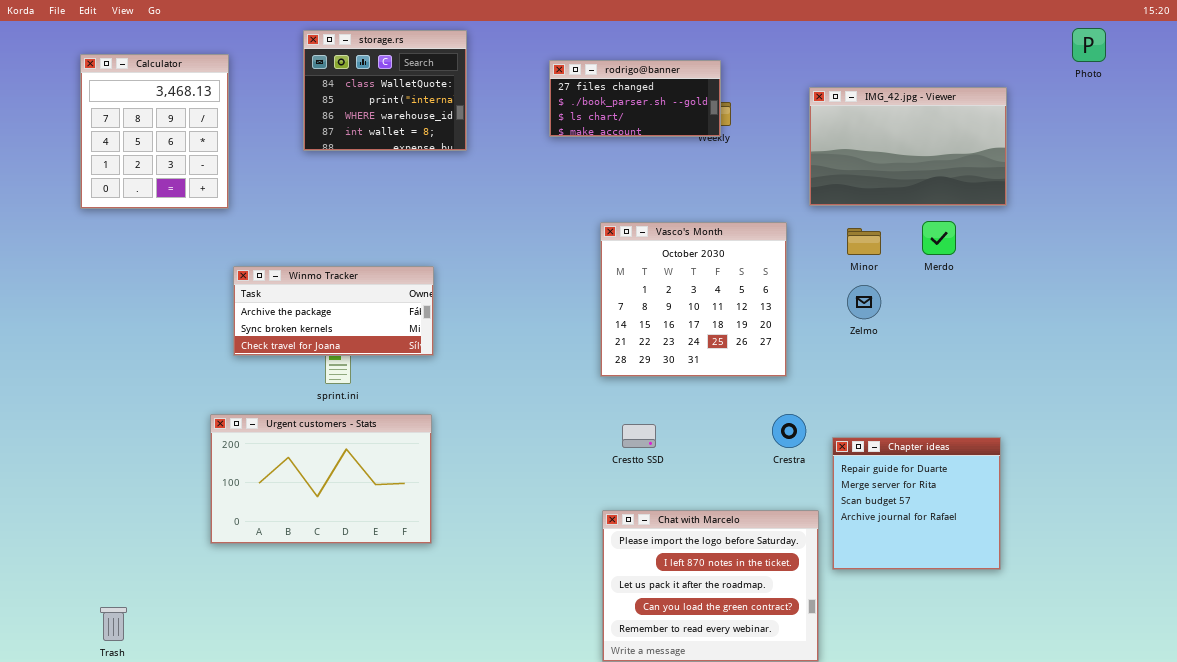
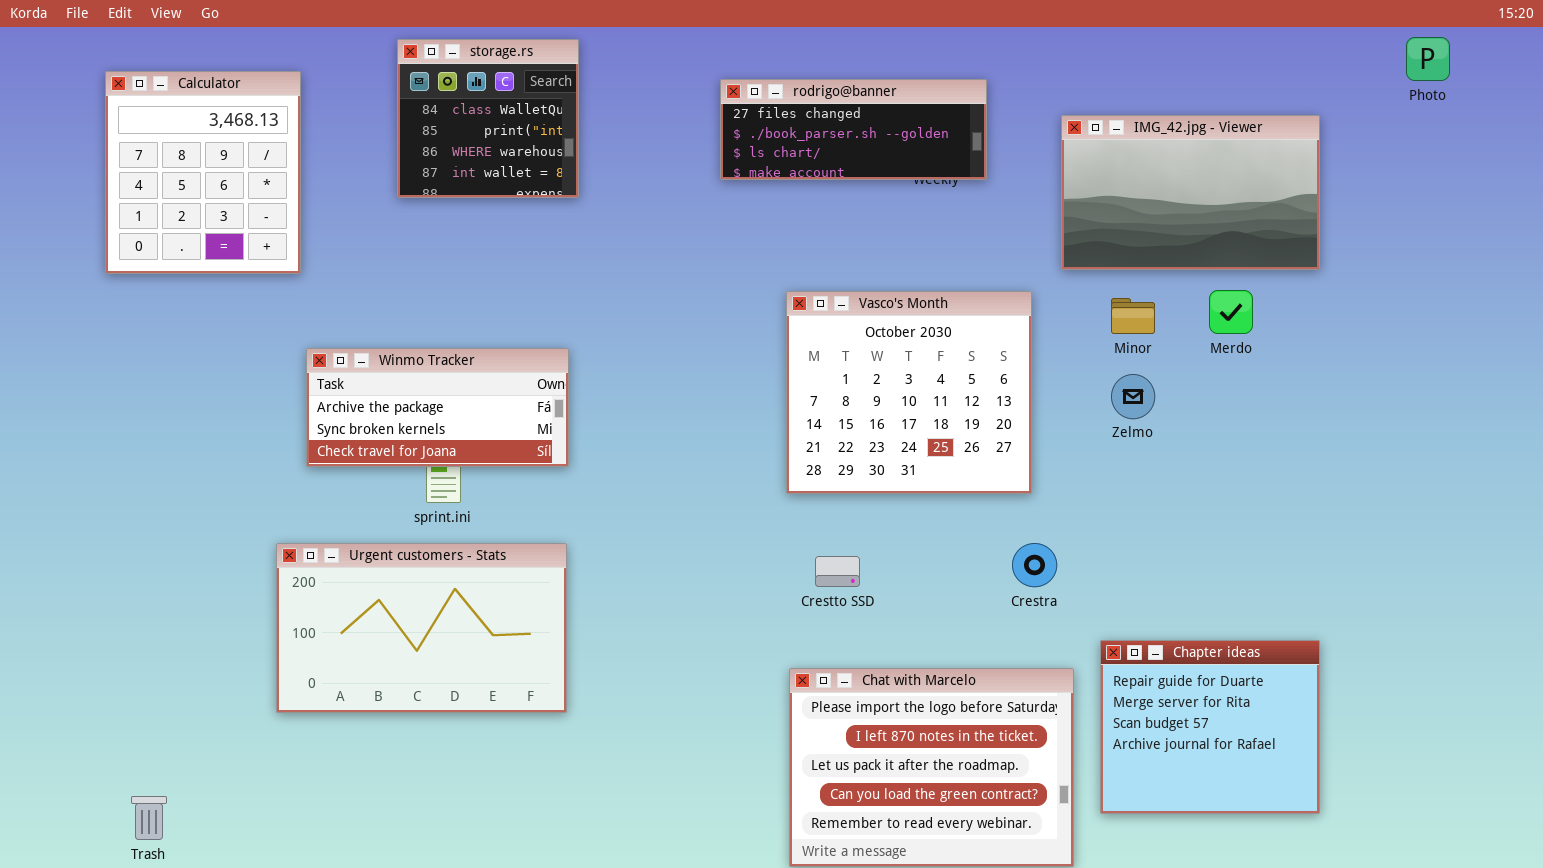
storage.rs: [303,30,467,151] -> [397,39,579,198], resized
rodrigo@banner: [549,60,721,137] -> [720,79,987,180], resized
Chapter ideas: [832,437,1001,570] -> [1100,640,1320,814], moved

